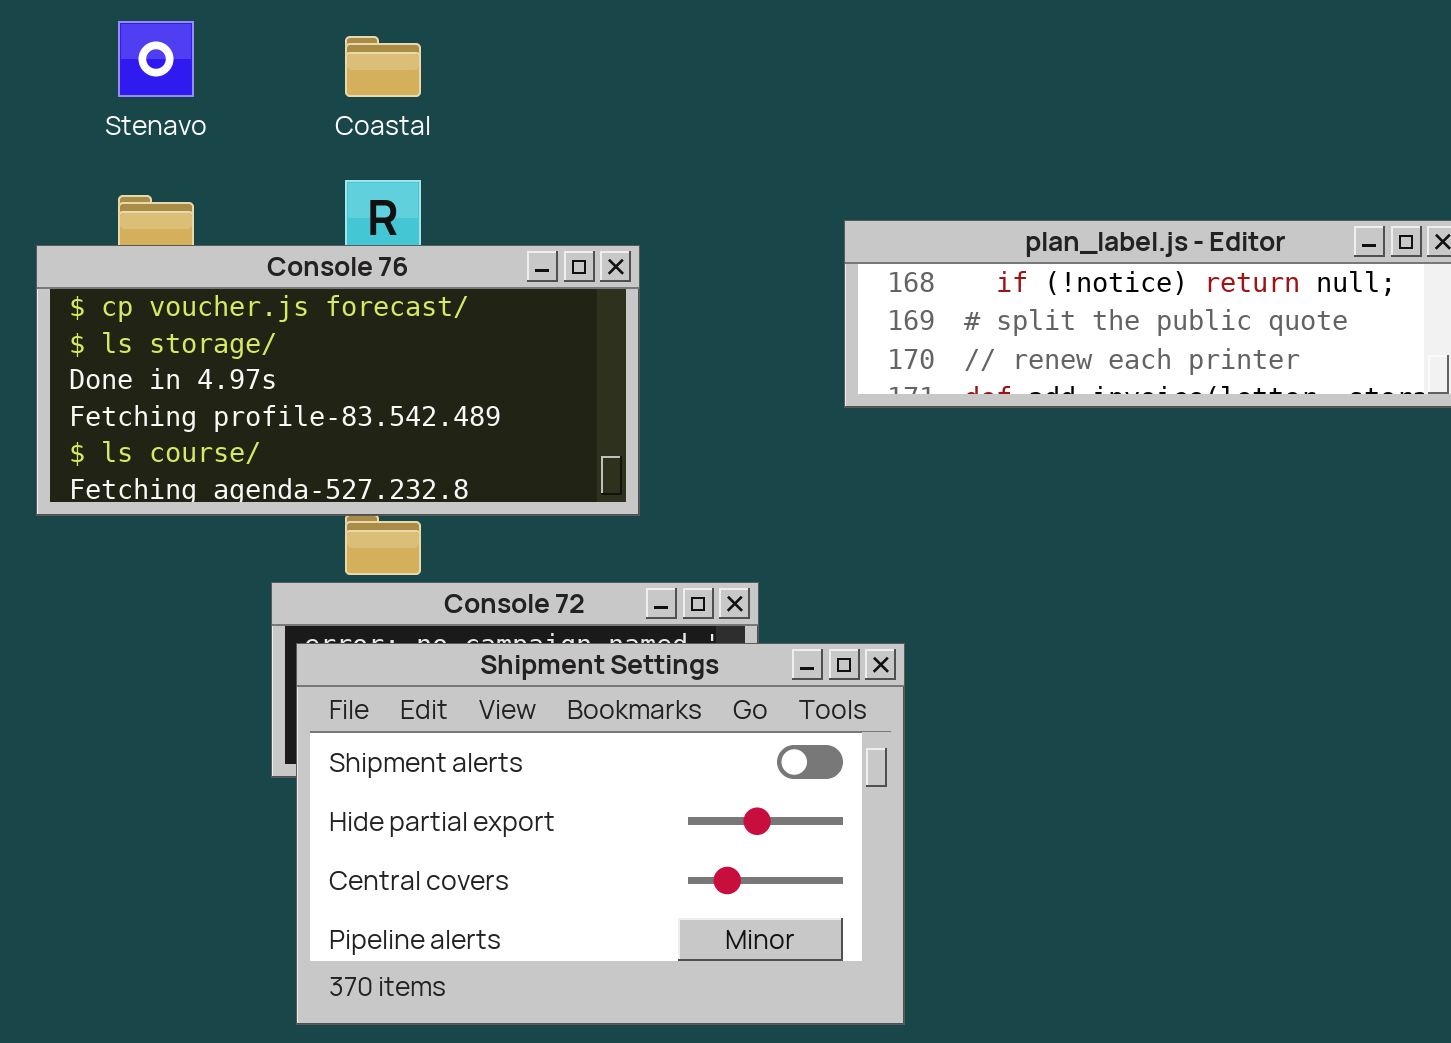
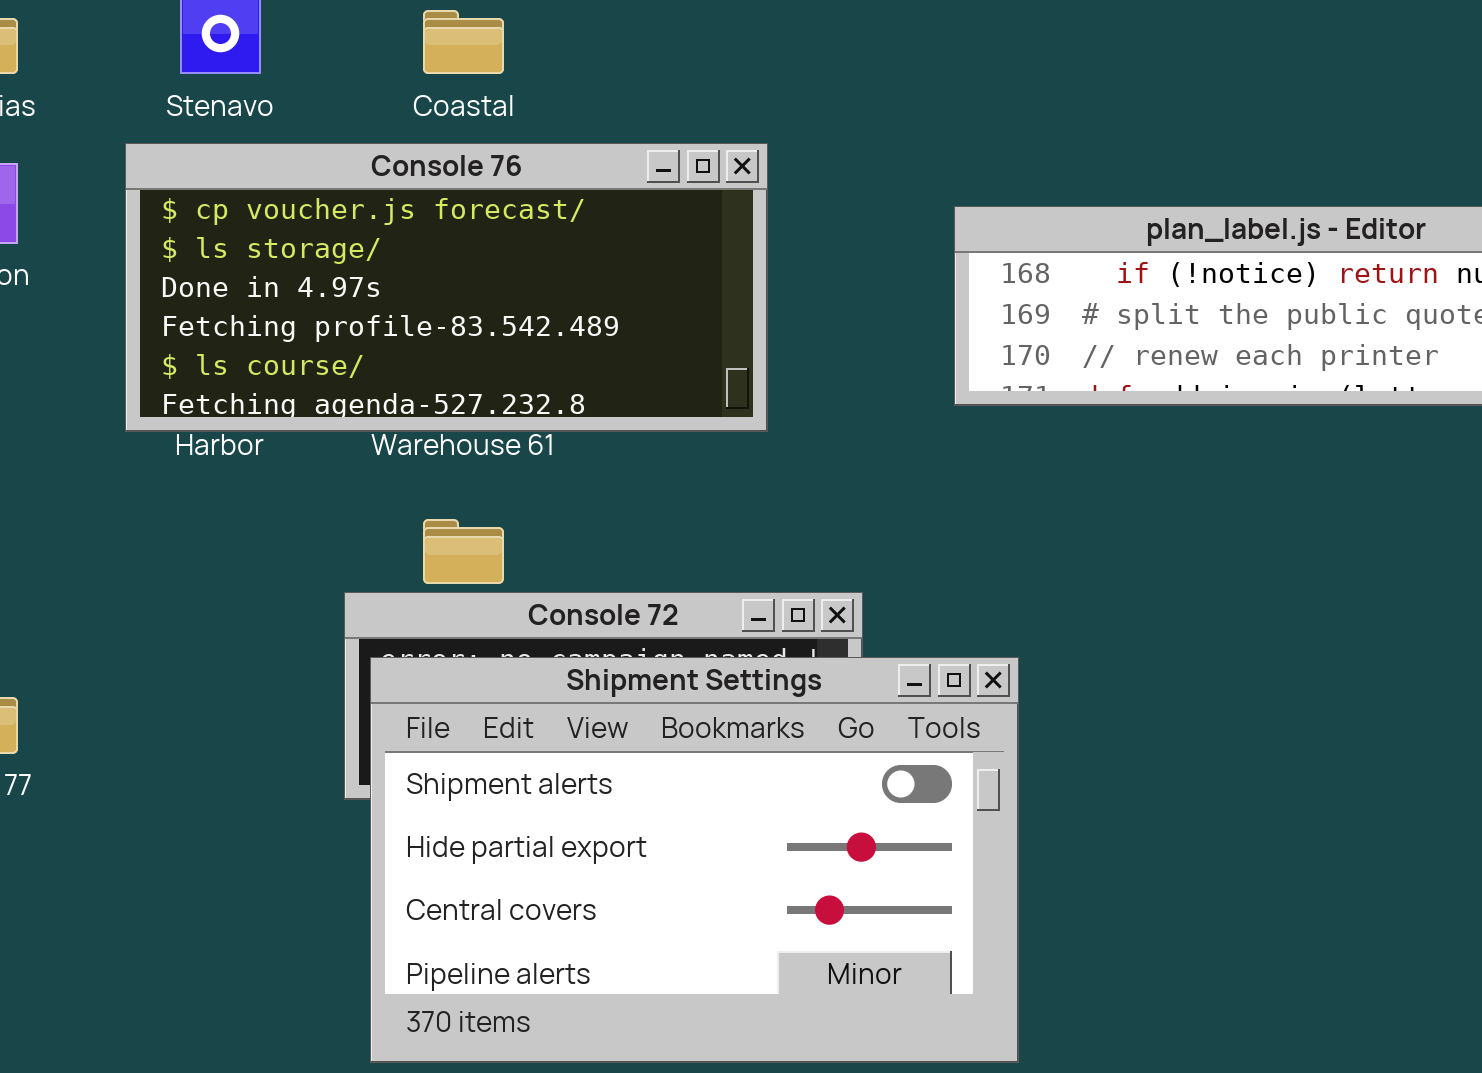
Console 76: [36,245,640,516] -> [125,143,768,432], moved

